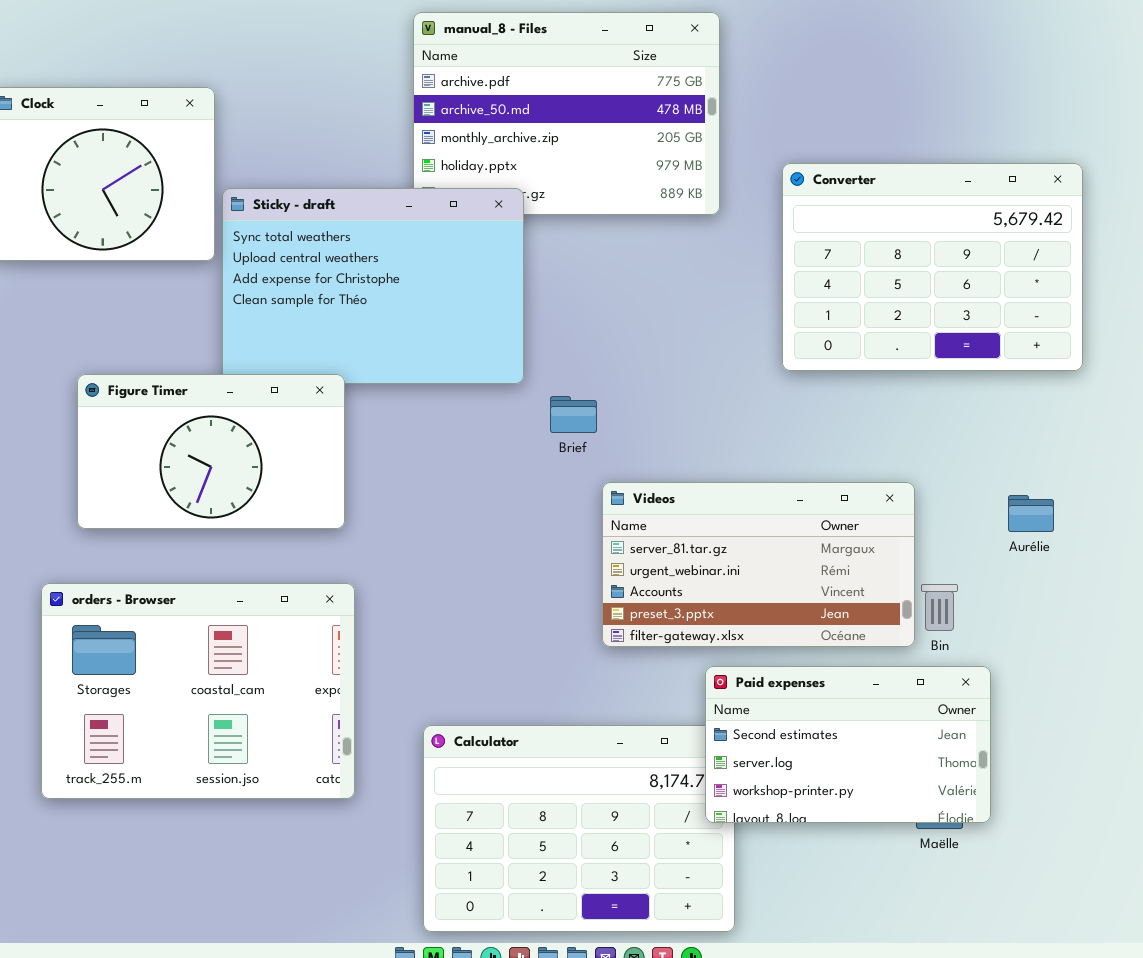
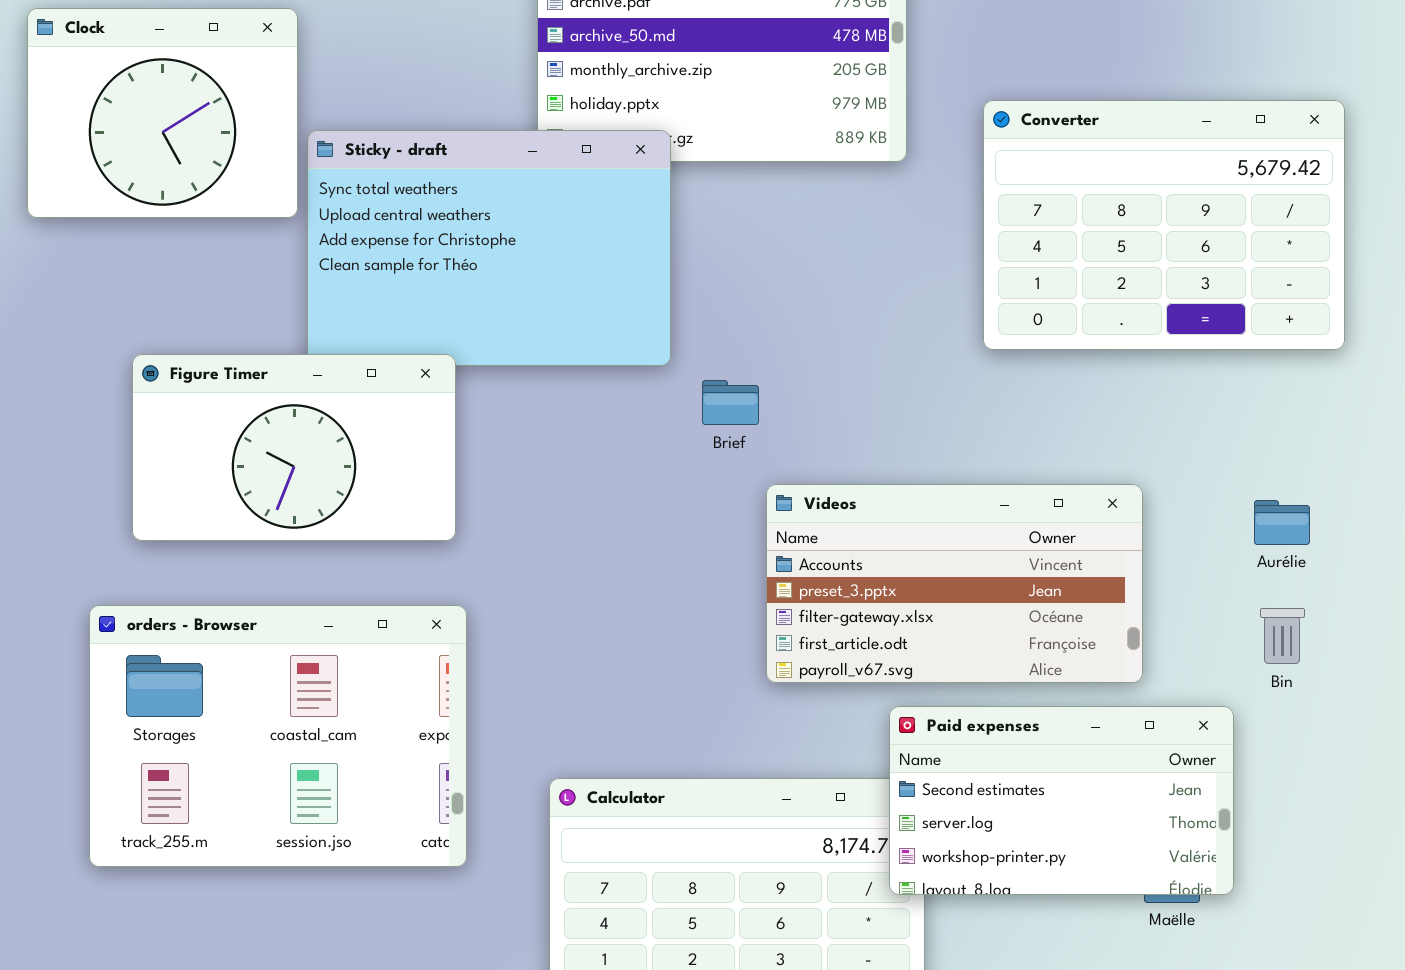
Videos: [602,482,915,647] -> [766,484,1143,683], scrolled down 2 rows
Bin: [921,584,958,631] -> [1260,608,1305,664], moved

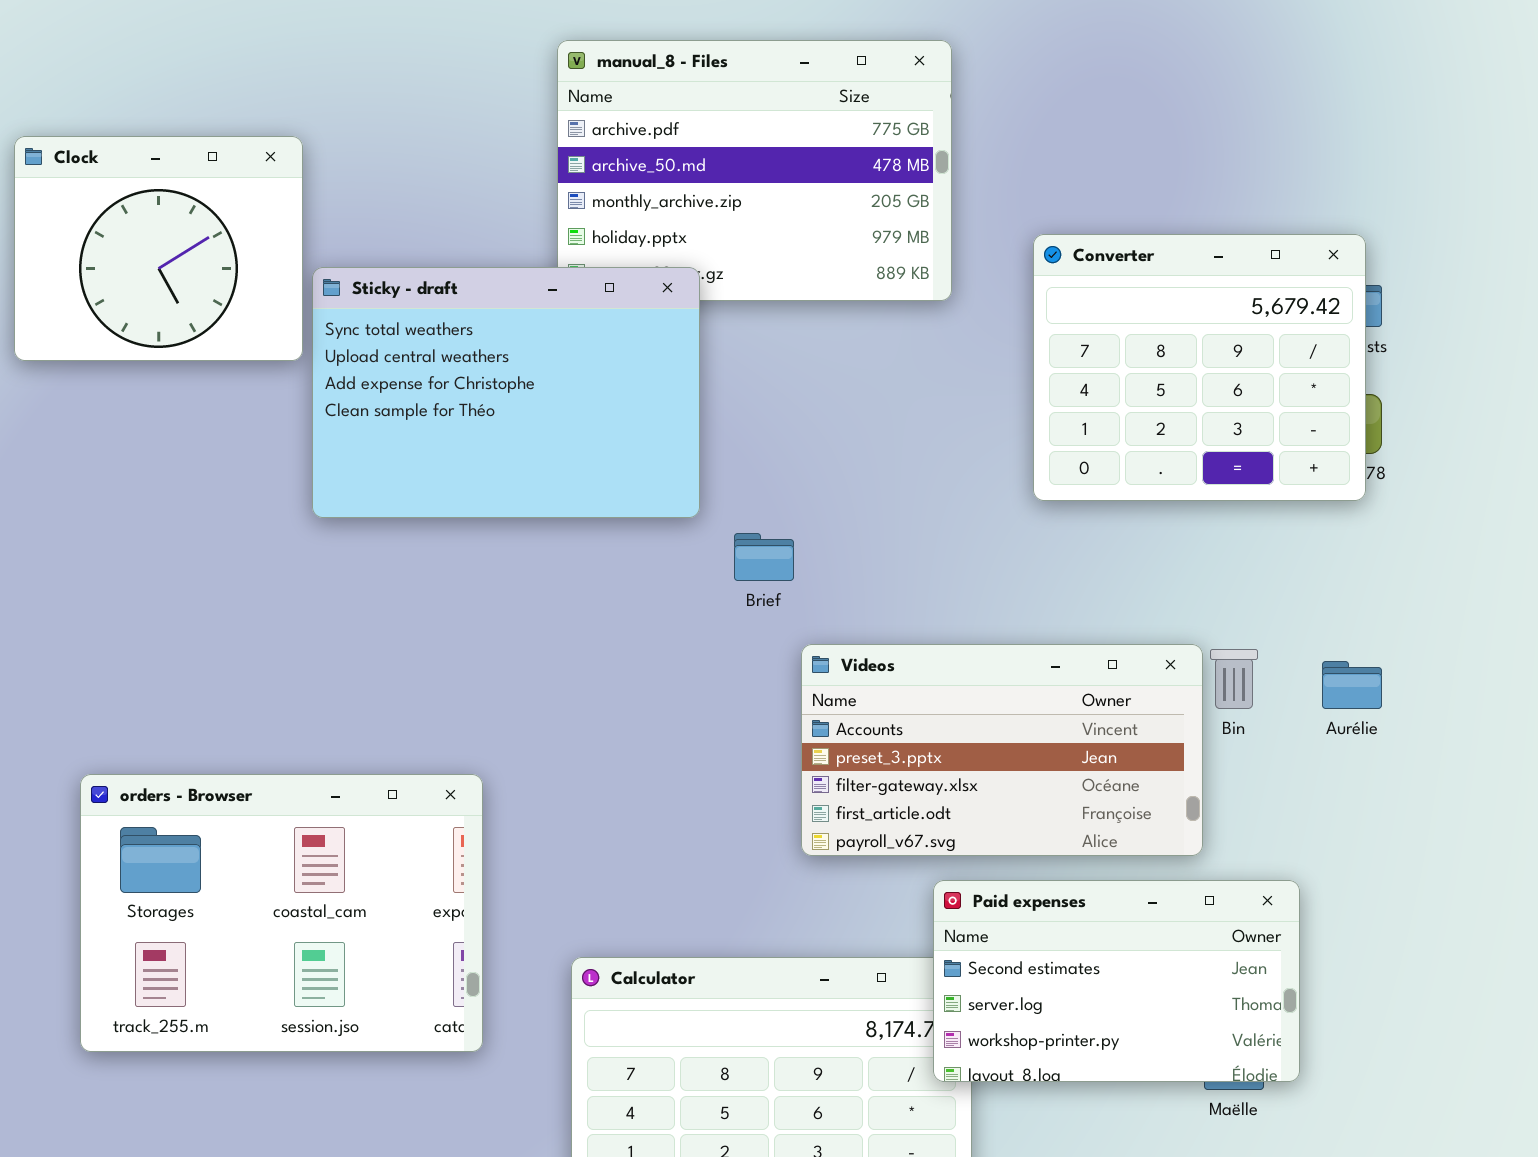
Converter: [983,100,1345,350] -> [1033,234,1366,501], resized
Figure Timer: [132,354,456,541] -> none, closed
Bin: [1260,608,1305,664] -> [1210,649,1258,709], moved

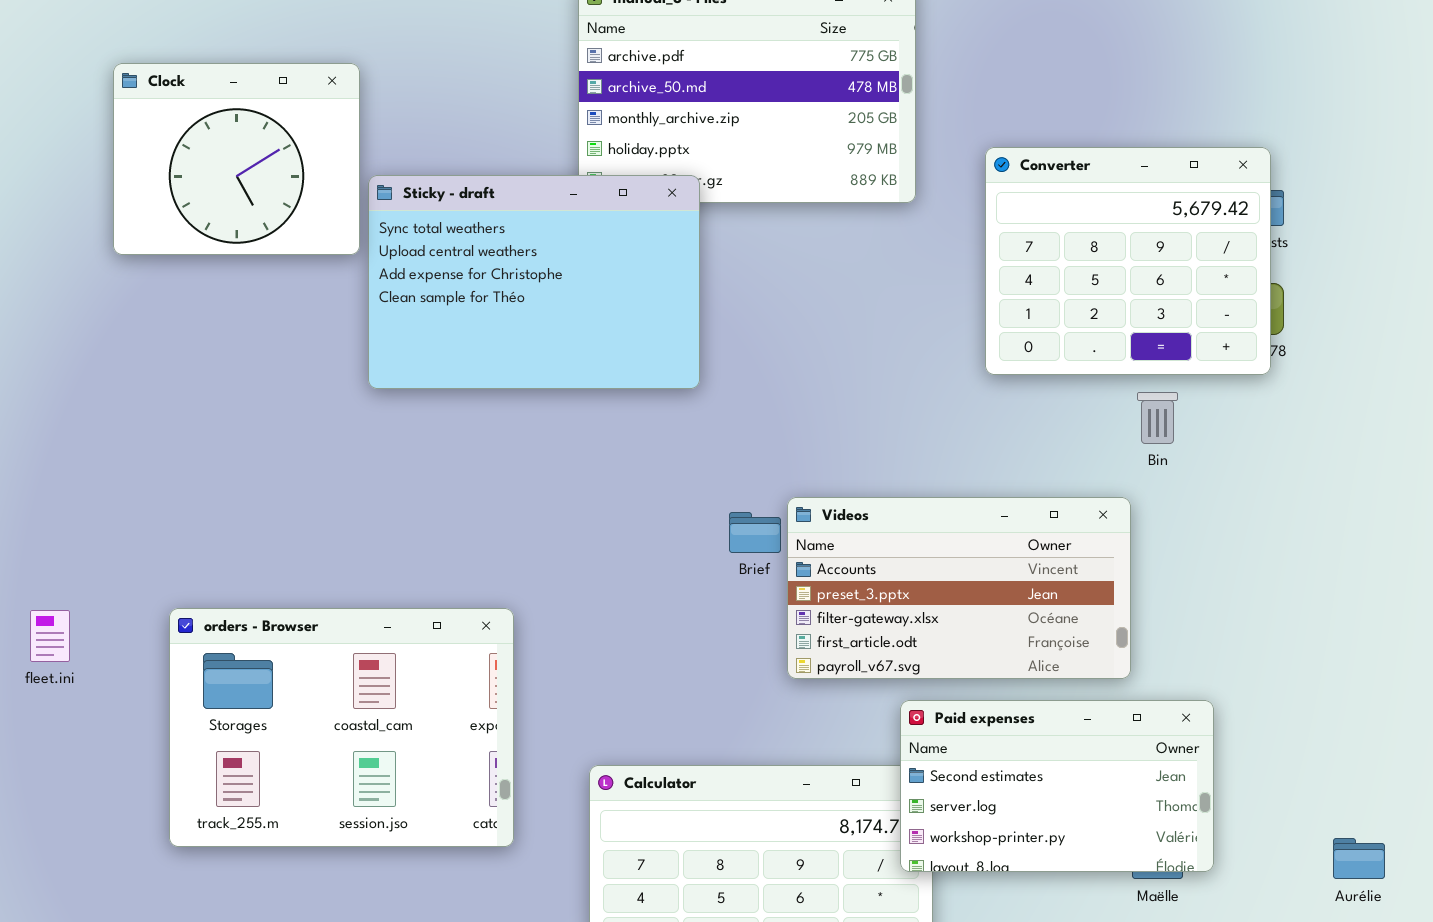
Brief: [734,533,794,581] -> [729,512,781,553], moved
Bin: [1210,649,1258,709] -> [1137,392,1178,444], moved
Aurélie: [1322,661,1382,709] -> [1333,838,1385,879], moved

